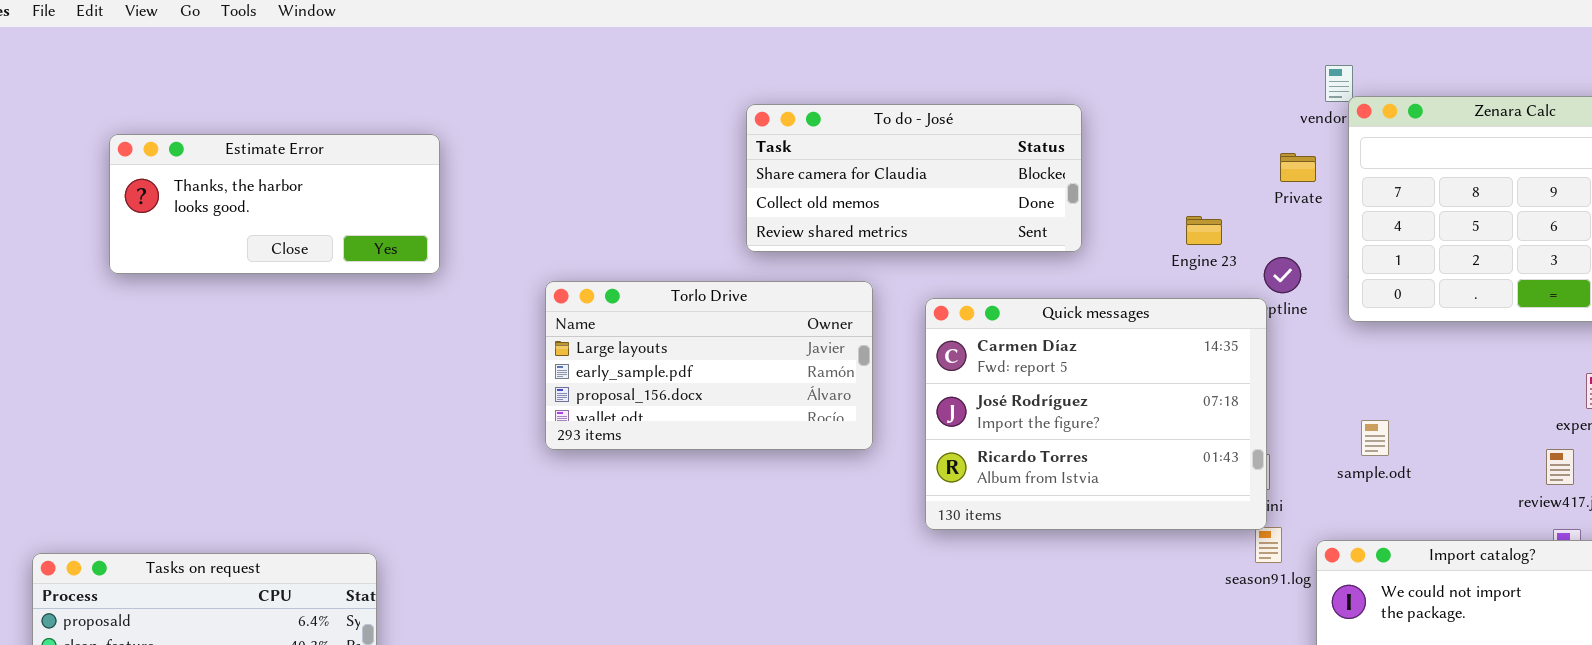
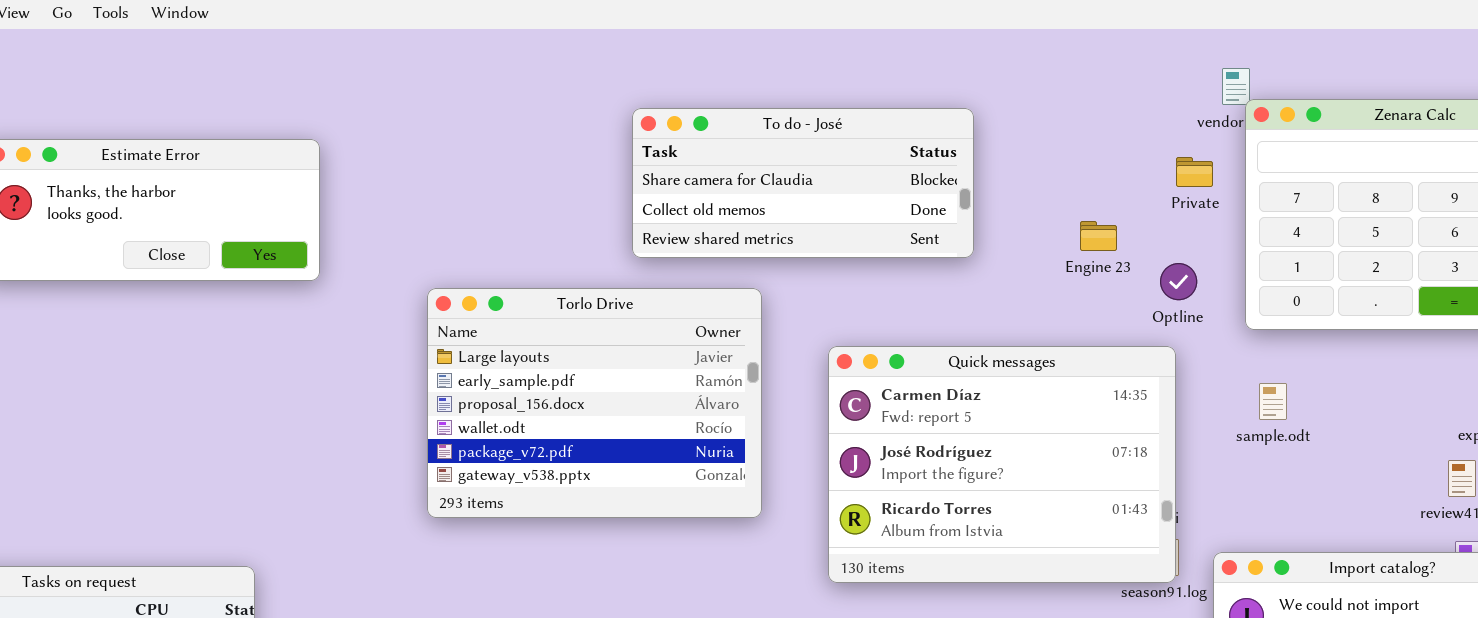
Torlo Drive: [545,281,873,450] -> [427,288,762,518], resized
Quick messages: [925,298,1267,530] -> [828,346,1176,583], moved
sample.odt: [1361,420,1389,456] -> [1259,383,1287,420], moved

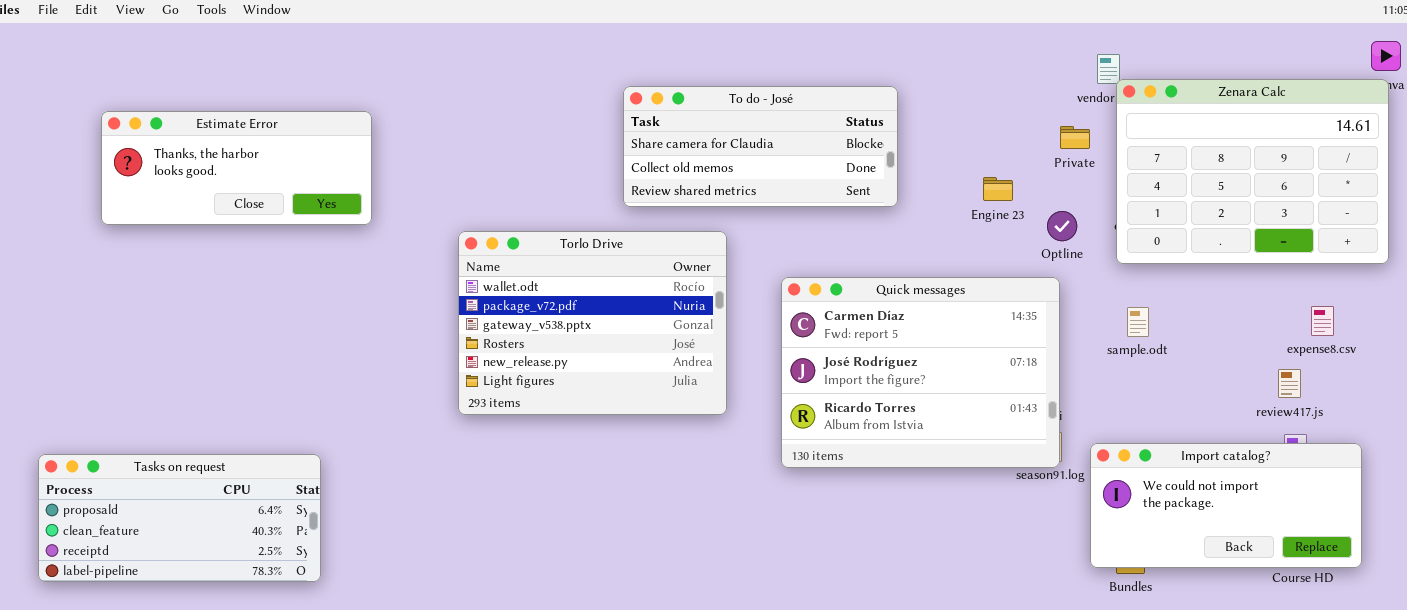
Torlo Drive: [427,288,762,518] -> [458,231,727,415], scrolled down 3 rows

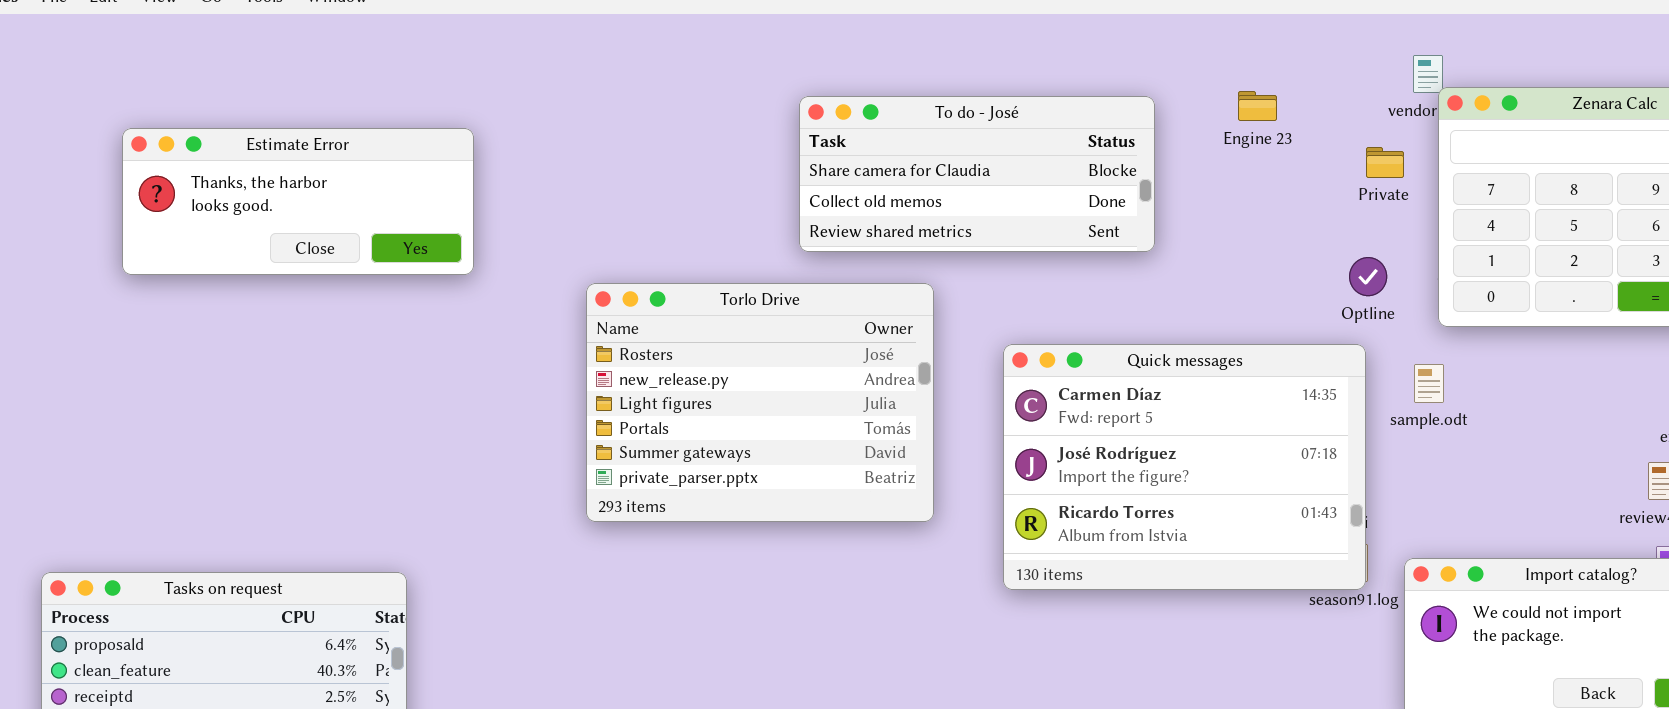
Engine 23: [983,177,1013,201] -> [1238,91,1277,121], moved
Torlo Drive: [458,231,727,415] -> [586,283,934,522], scrolled down 3 rows
sample.odt: [1127,307,1149,337] -> [1414,364,1444,403], moved

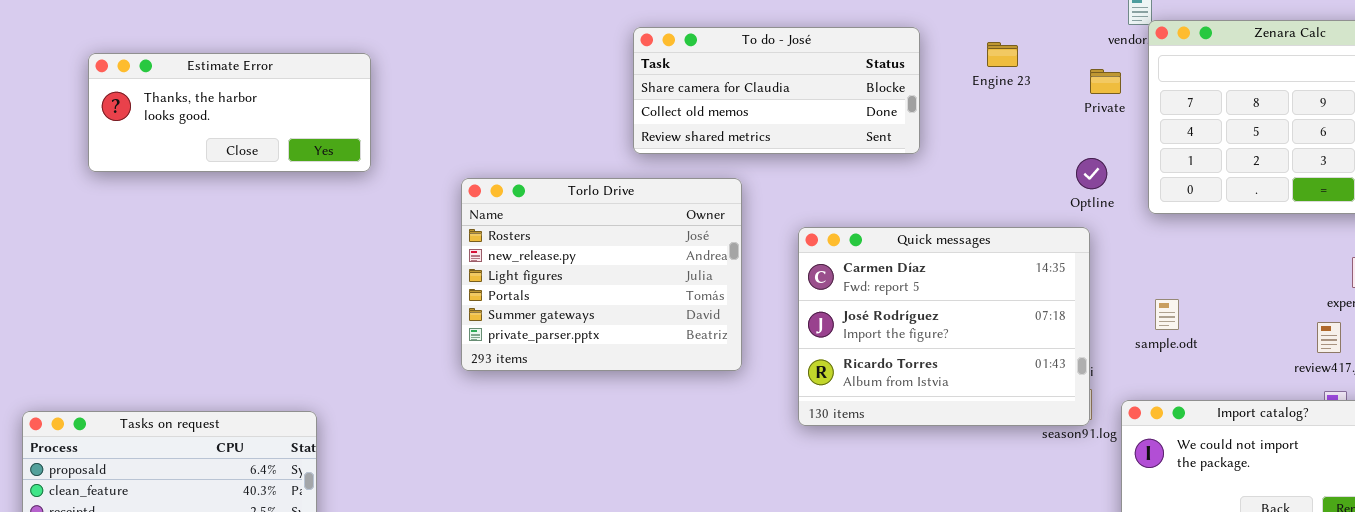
Engine 23: [1238,91,1277,121] -> [987,42,1018,67], moved
sample.odt: [1414,364,1444,403] -> [1155,299,1179,330], moved

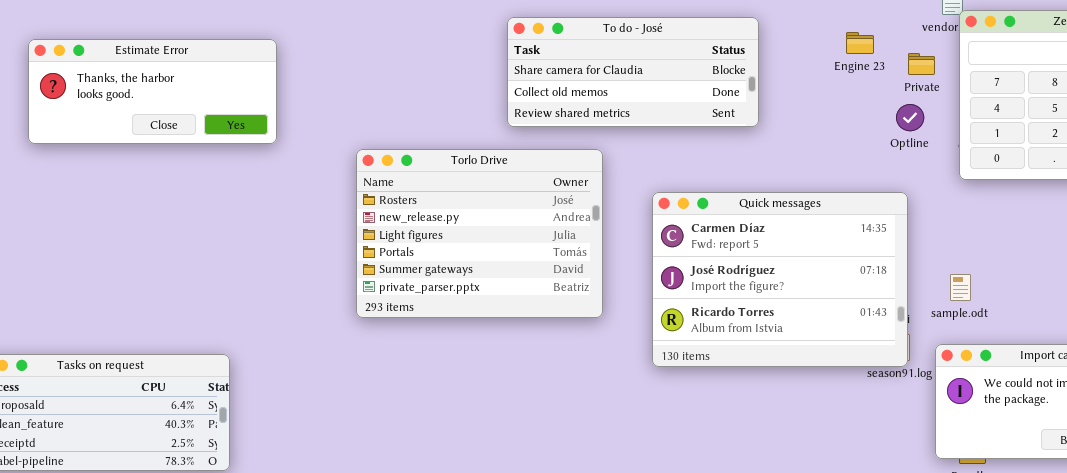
Engine 23: [987,42,1018,67] -> [846,32,874,54], moved
Optline: [1076,158,1107,189] -> [896,104,924,131], moved
sample.odt: [1155,299,1179,330] -> [950,274,971,301], moved

